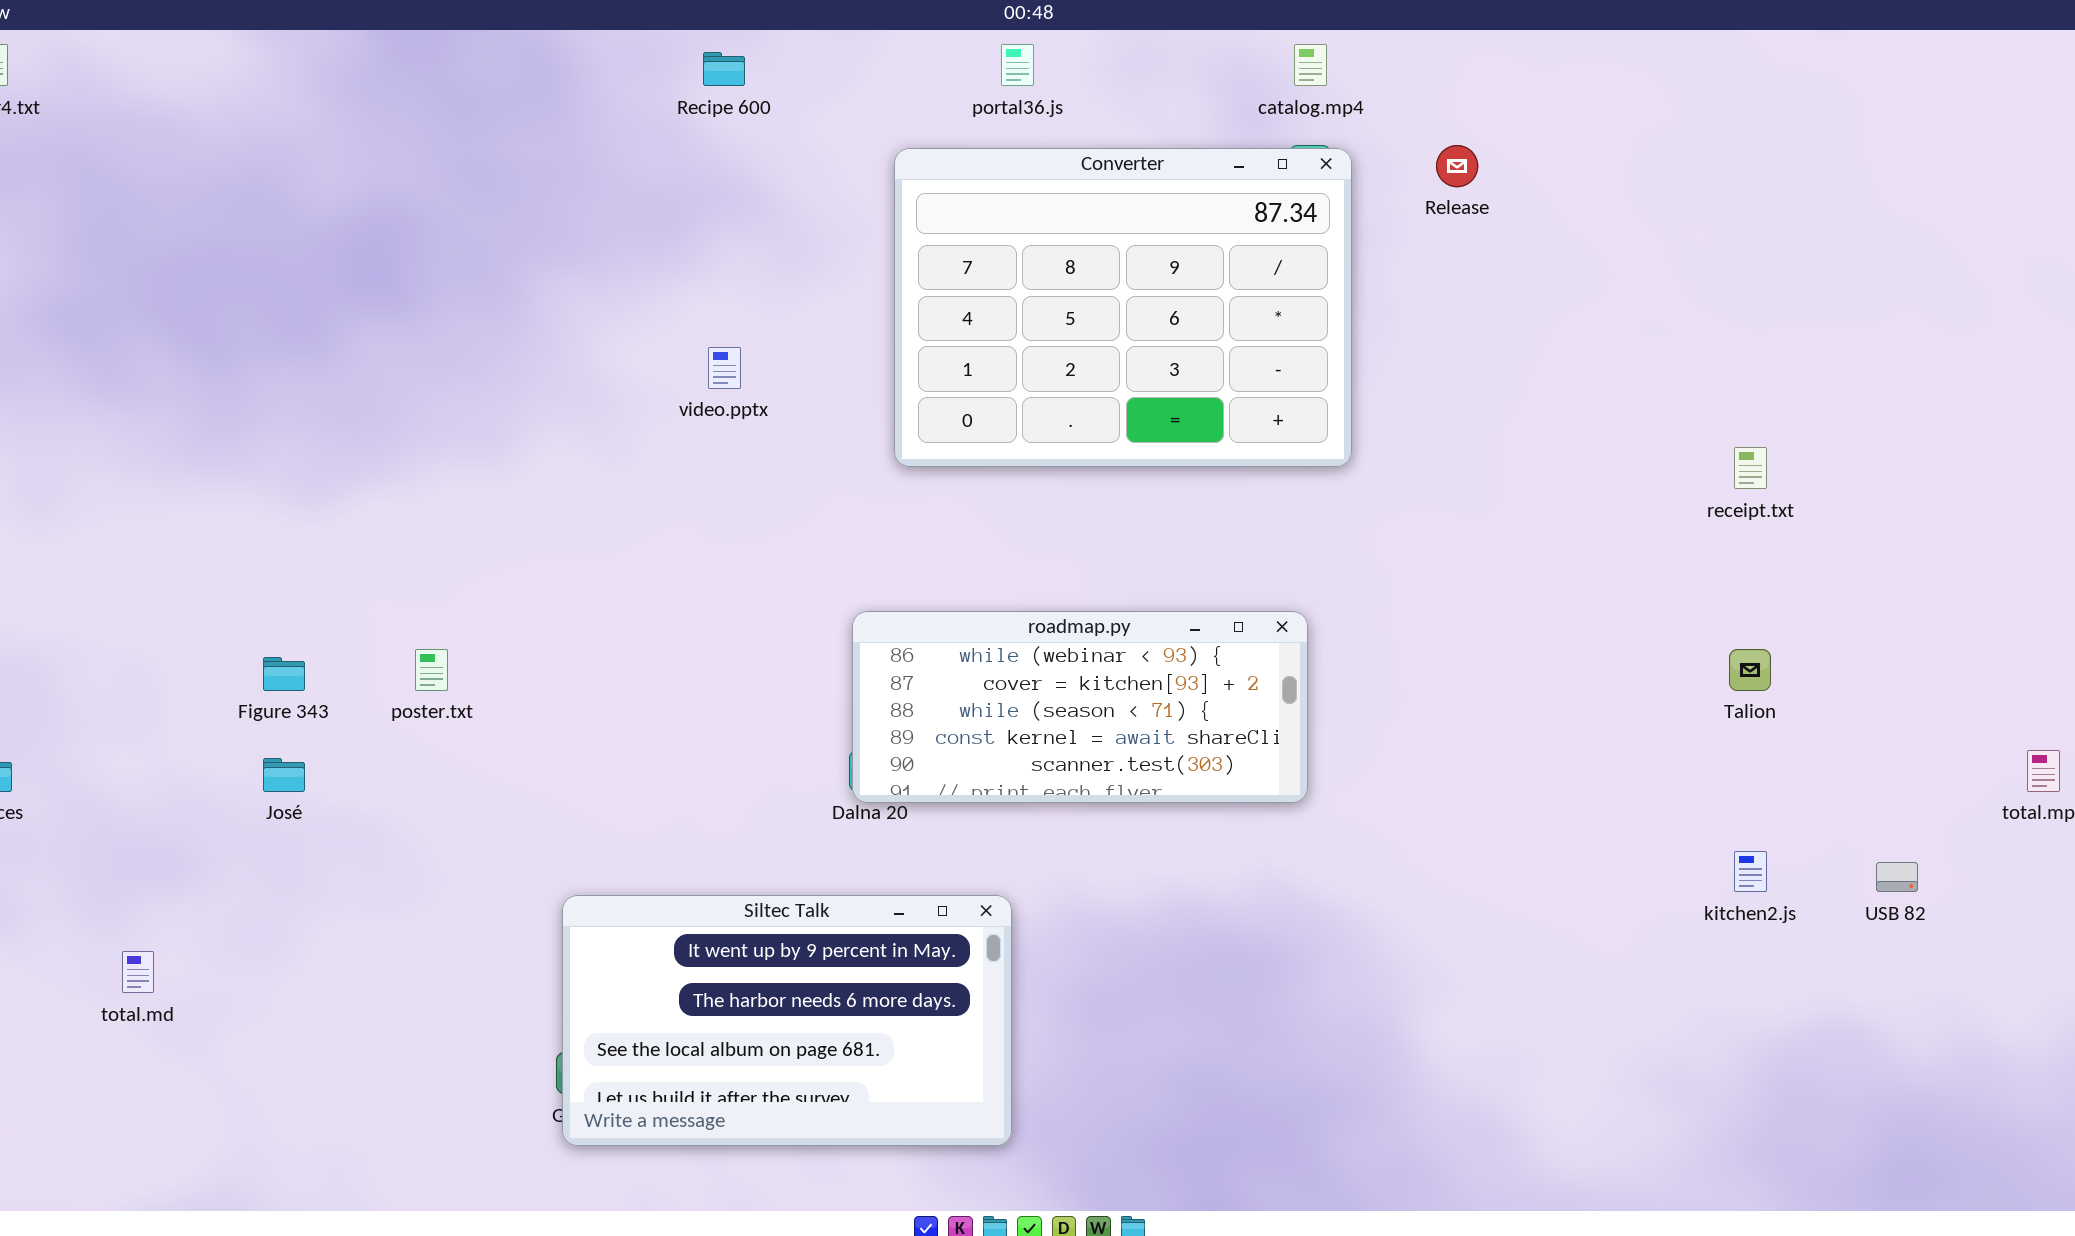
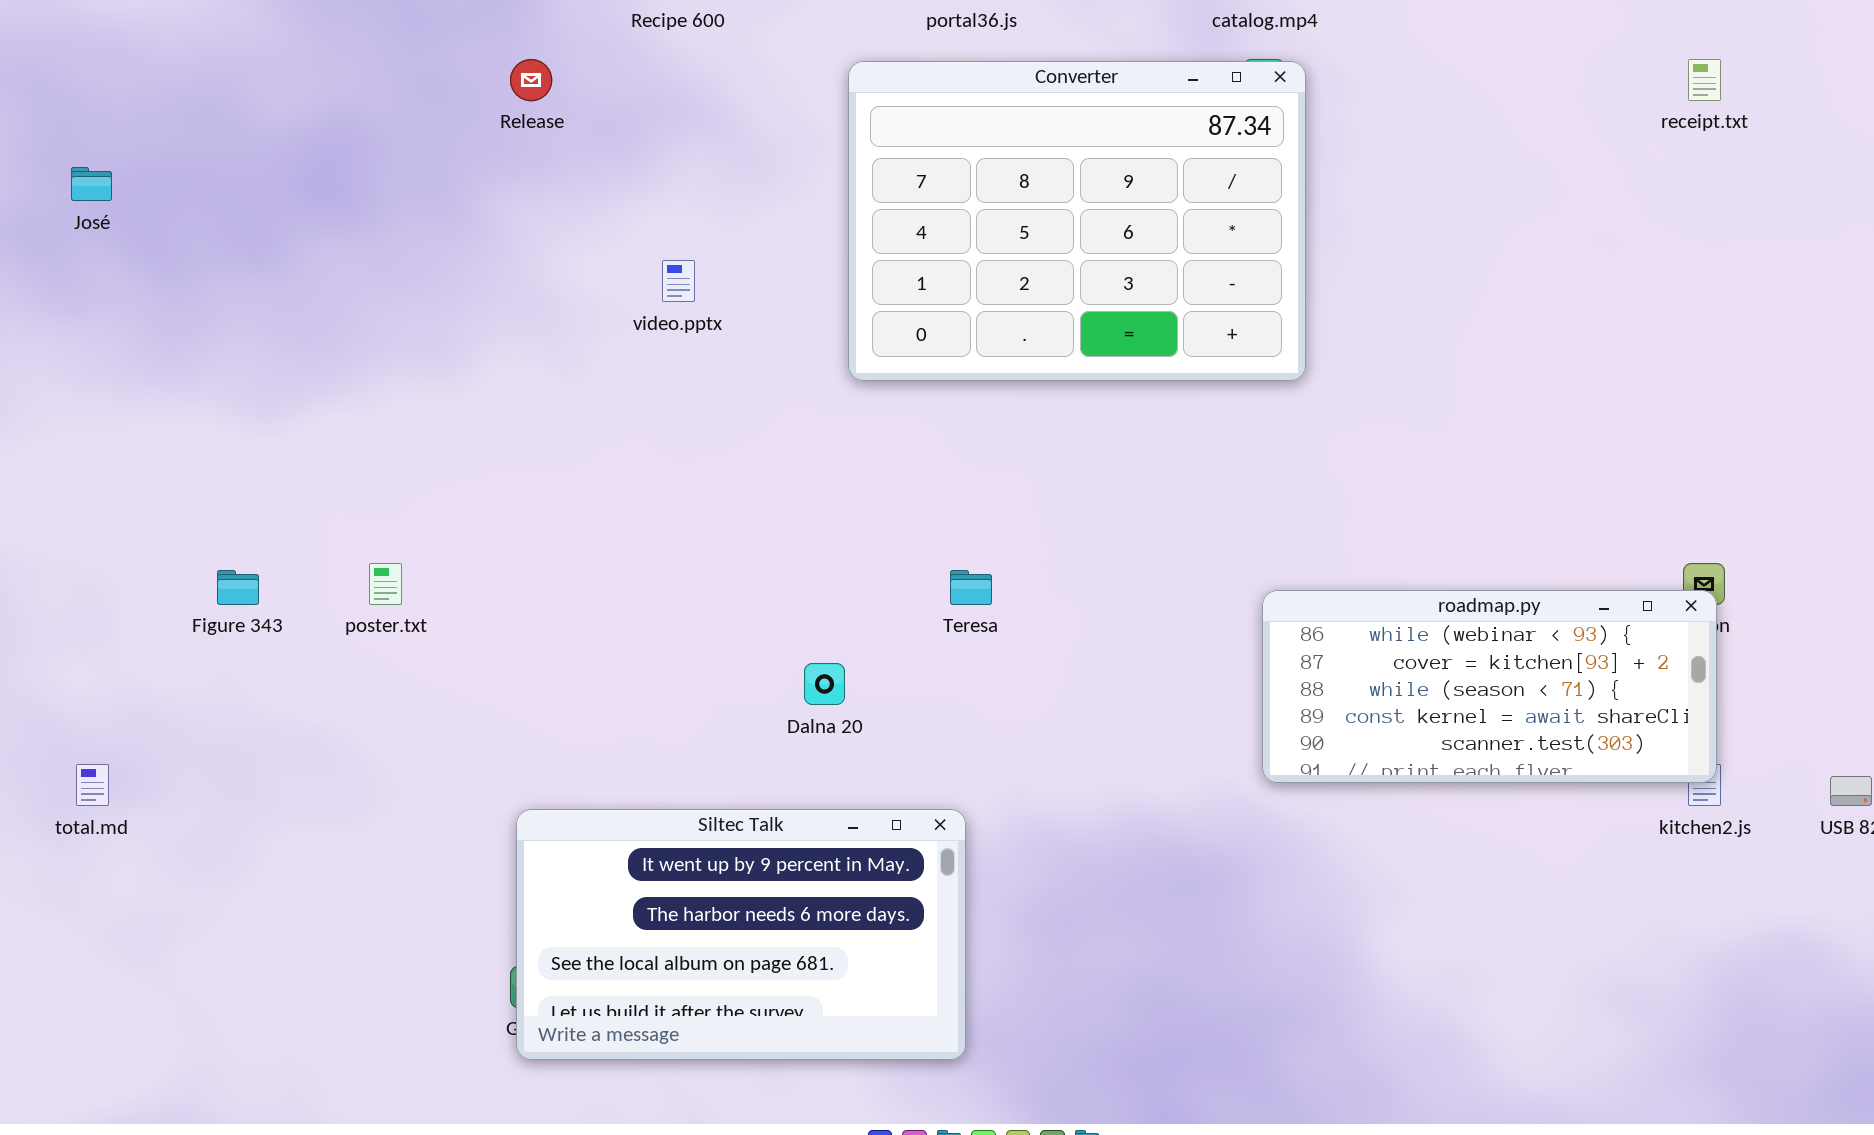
Release: [1436,145,1478,187] -> [510,59,552,101], moved
receipt.txt: [1734,447,1767,489] -> [1688,59,1721,101], moved
roadmap.py: [852,611,1308,803] -> [1262,590,1717,783], moved
José: [263,758,305,792] -> [71,167,112,201], moved
total.md: [122,951,154,993] -> [76,764,109,806], moved

